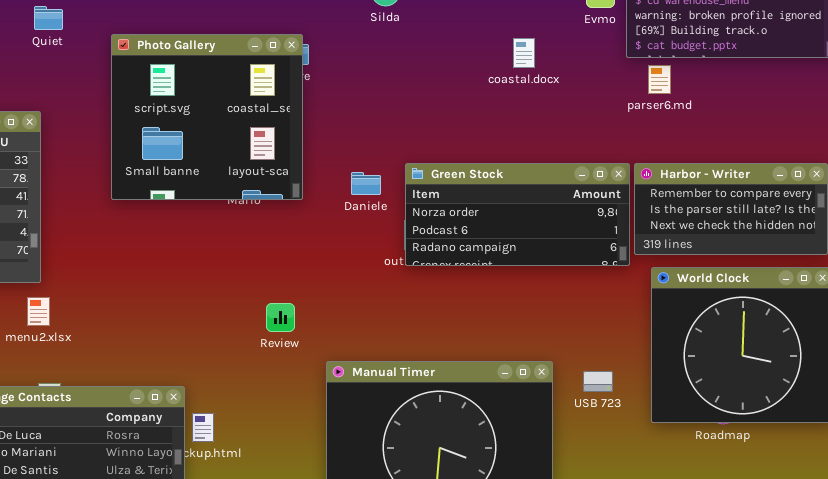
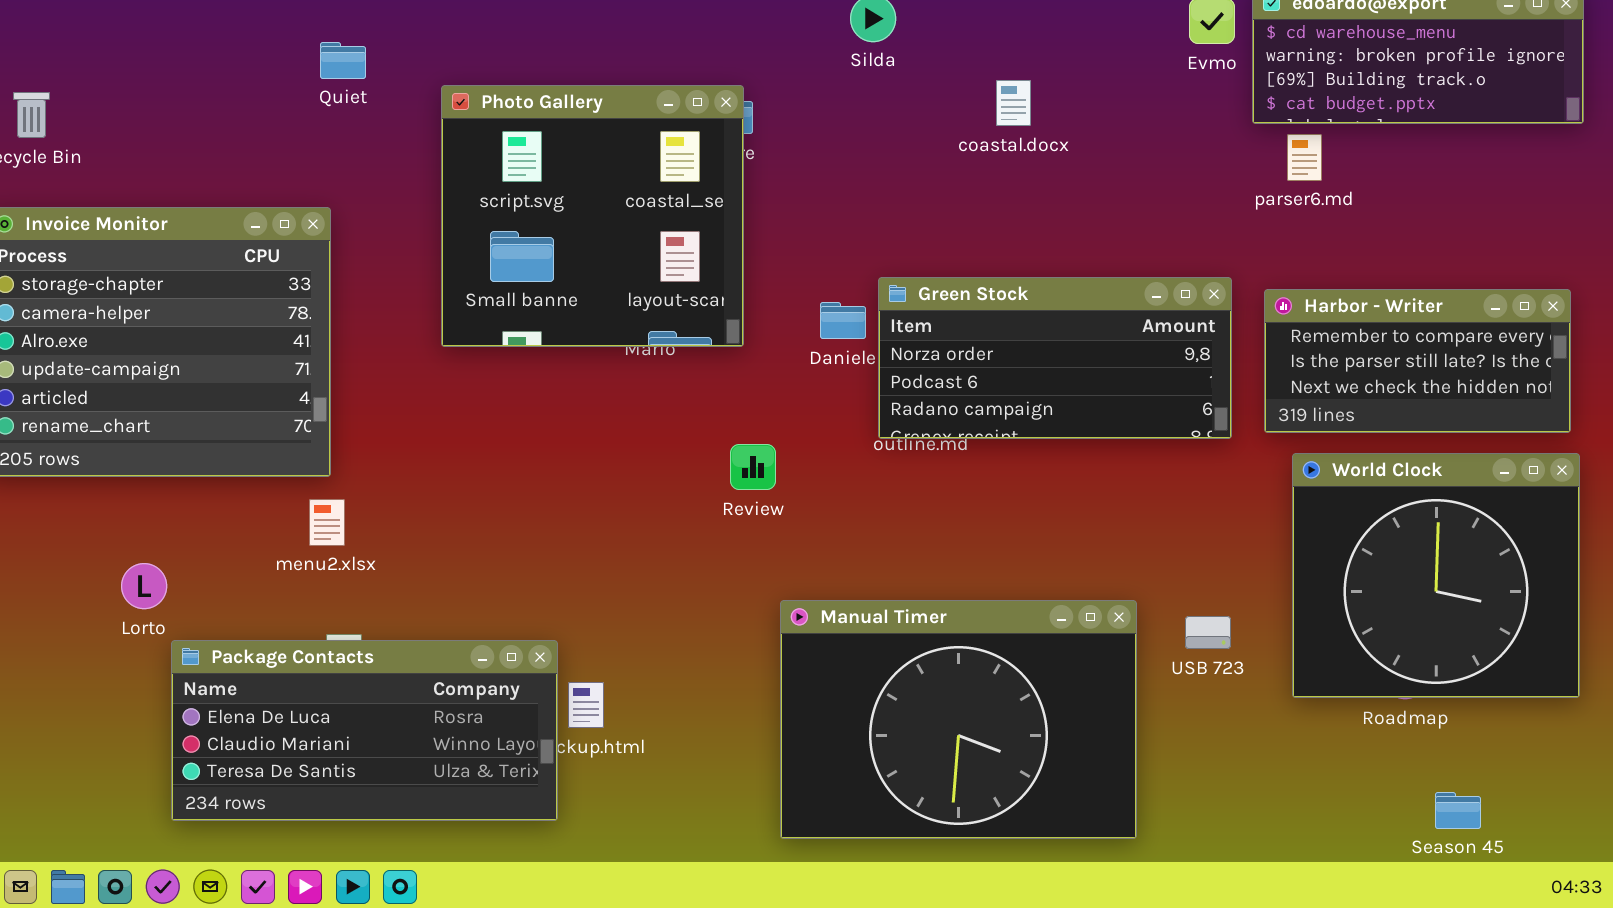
coastal.docx: [513,38,535,68] -> [996,80,1031,126], moved
Green Stock: [405,163,630,266] -> [878,277,1232,439], moved
Review: [266,303,295,332] -> [730,444,776,490], moved

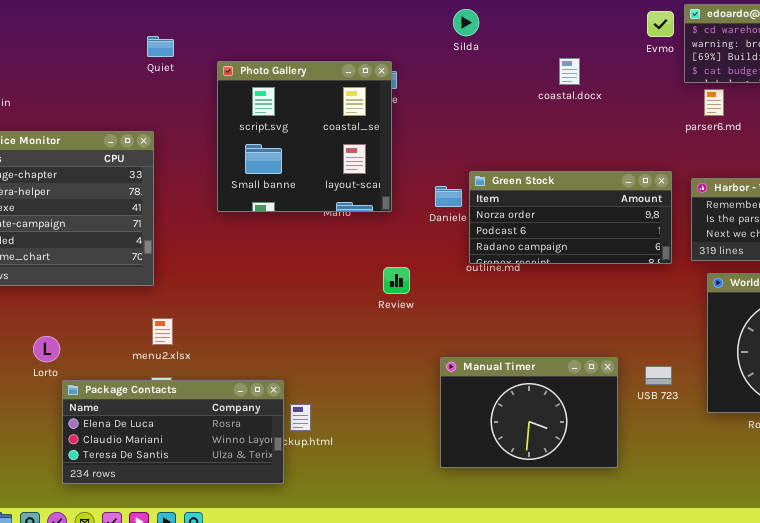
coastal.docx: [996,80,1031,126] -> [559,58,580,85], moved
menu2.xlsx: [309,499,345,546] -> [152,318,173,345], moved
Manual Timer: [780,600,1137,839] -> [440,357,618,468], resized

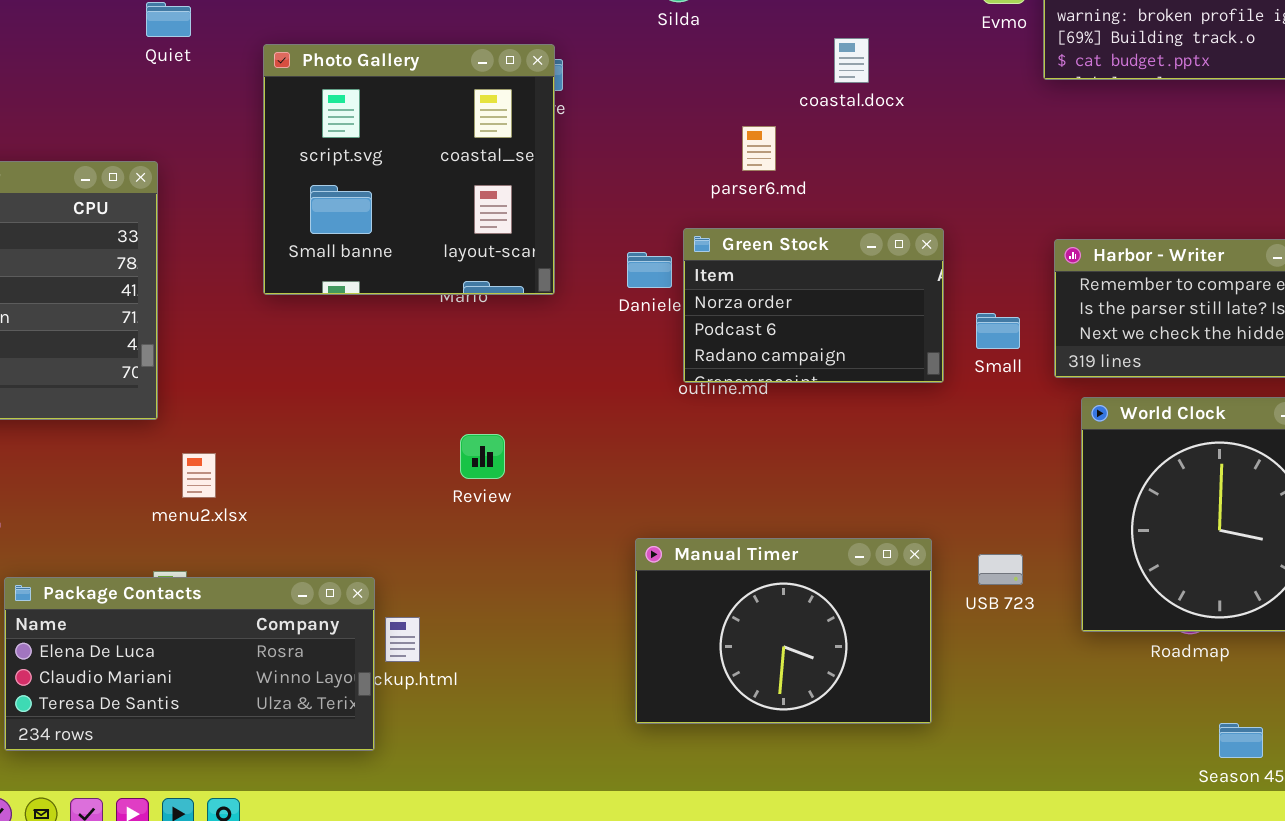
parser6.md: [704,89,724,116] -> [742,126,776,171], moved
Green Stock: [469,171,672,264] -> [683,228,944,383], resized
Review: [383,267,410,294] -> [460,434,505,479], moved
menu2.xlsx: [152,318,173,345] -> [182,453,216,498], moved

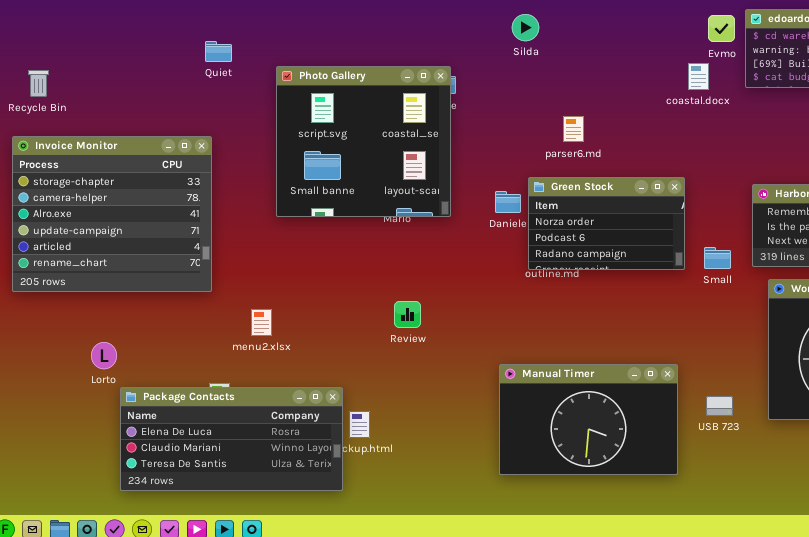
coastal.docx: [834,38,869,83] -> [688,63,709,90], moved
Small: [976,313,1020,349] -> [704,247,731,269], moved
menu2.xlsx: [182,453,216,498] -> [251,309,272,336], moved
USB 723: [978,554,1023,585] -> [706,396,733,416], moved

